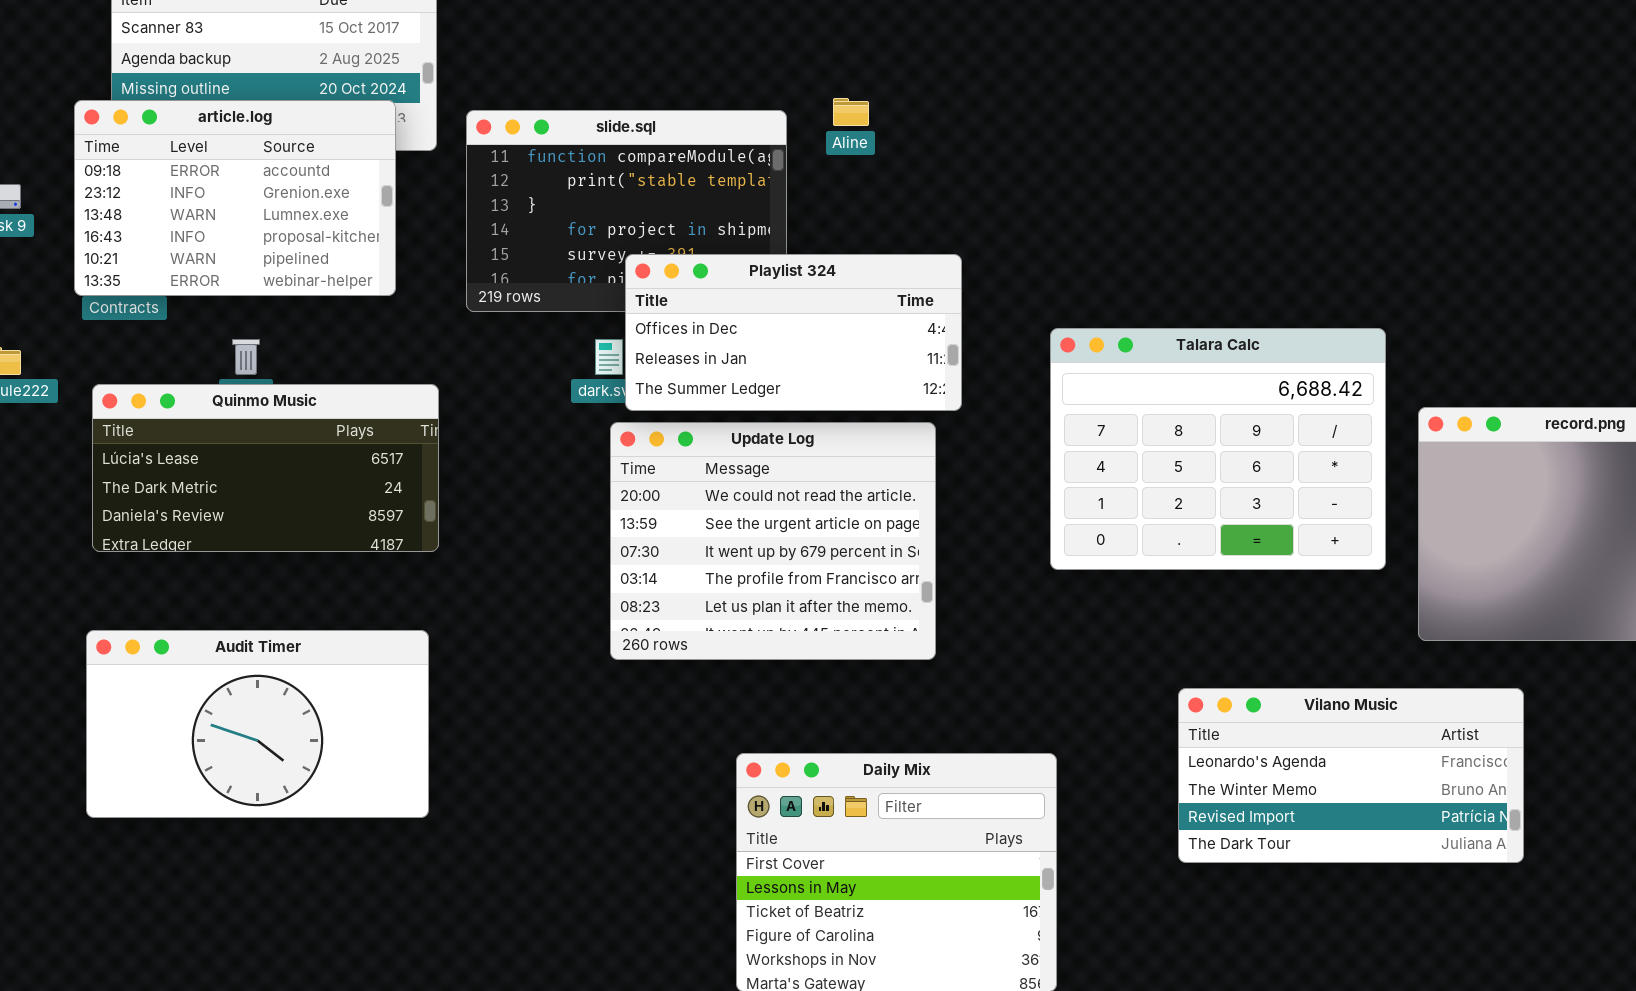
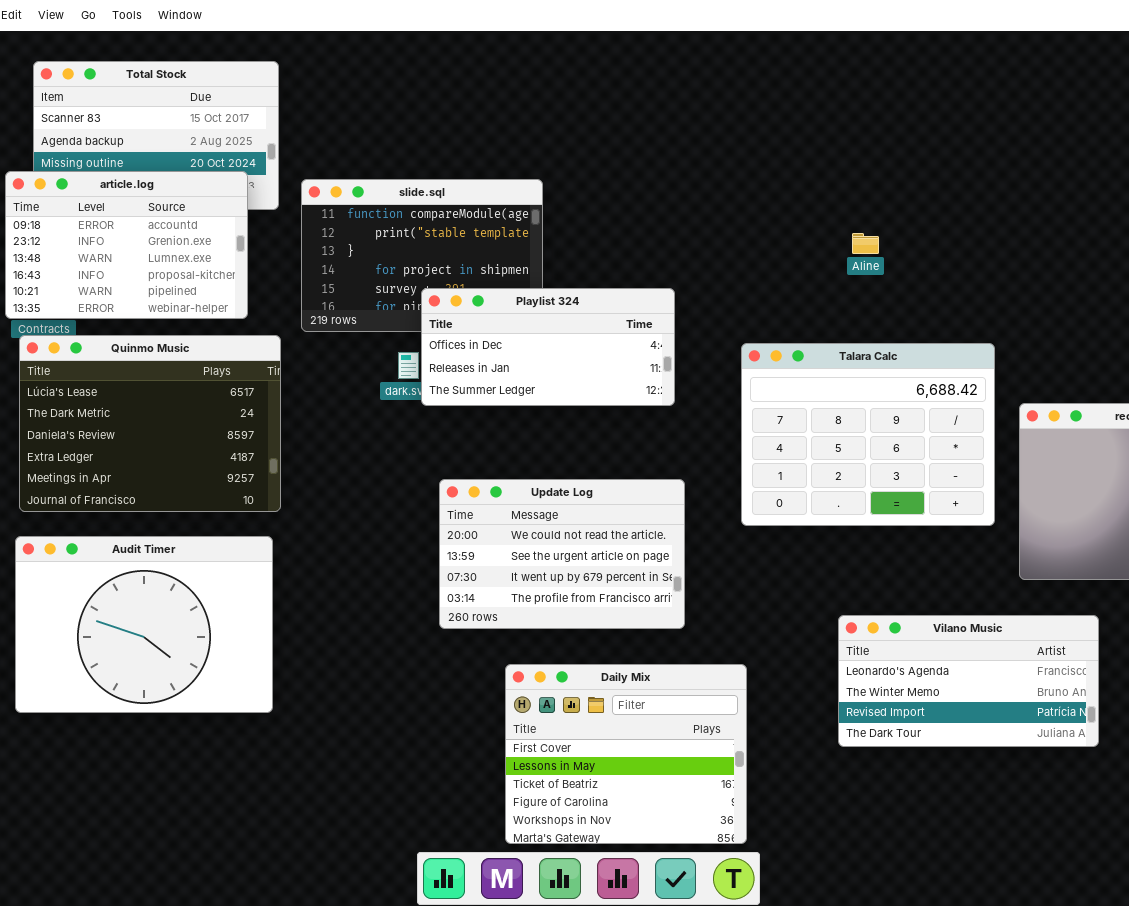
Aline: [833,98,869,126] -> [852,233,879,254], moved
Quinmo Music: [92,384,439,552] -> [19,335,281,512], resized
Update Log: [610,422,936,660] -> [439,479,685,629], moved, resized
Audit Timer: [86,630,429,818] -> [15,536,273,713], resized

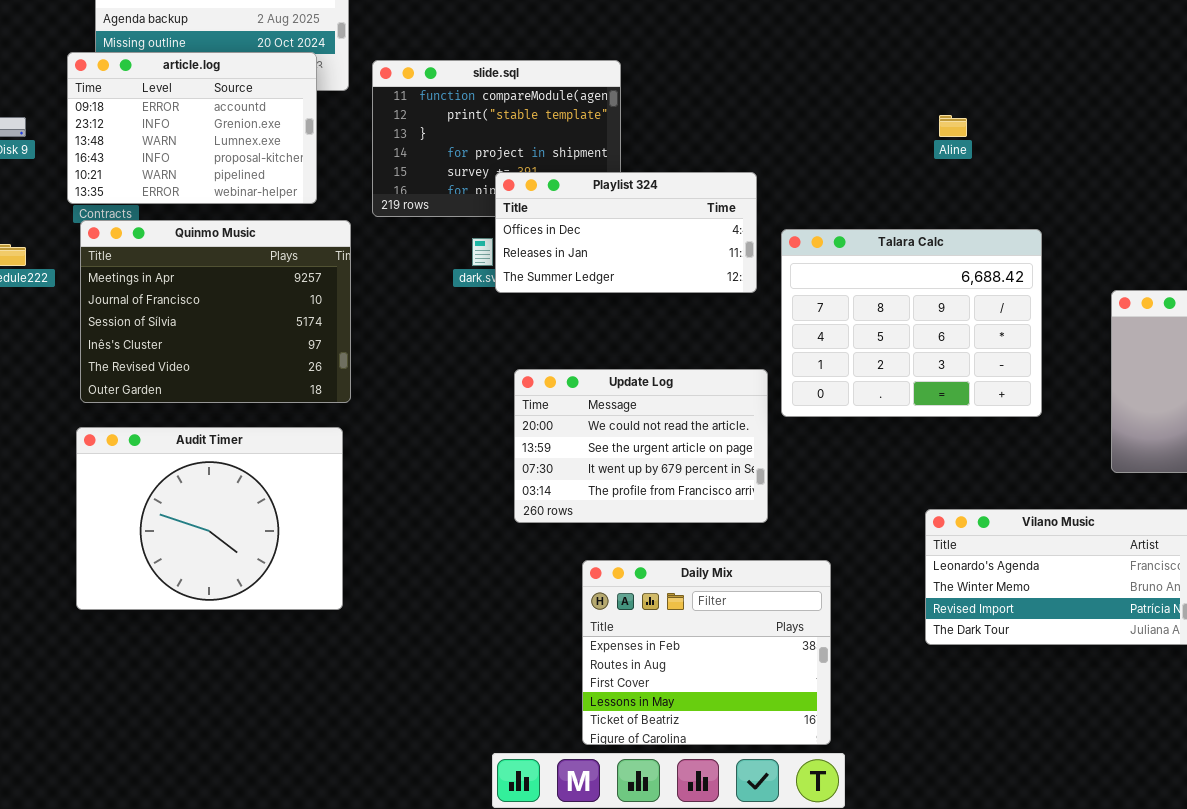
Quinmo Music: [19,335,281,512] -> [80,220,351,403], scrolled down 4 rows
Talara Calc: [741,343,995,526] -> [781,229,1042,417], moved
Daily Mix: [505,664,747,844] -> [582,560,831,745], scrolled up 2 rows

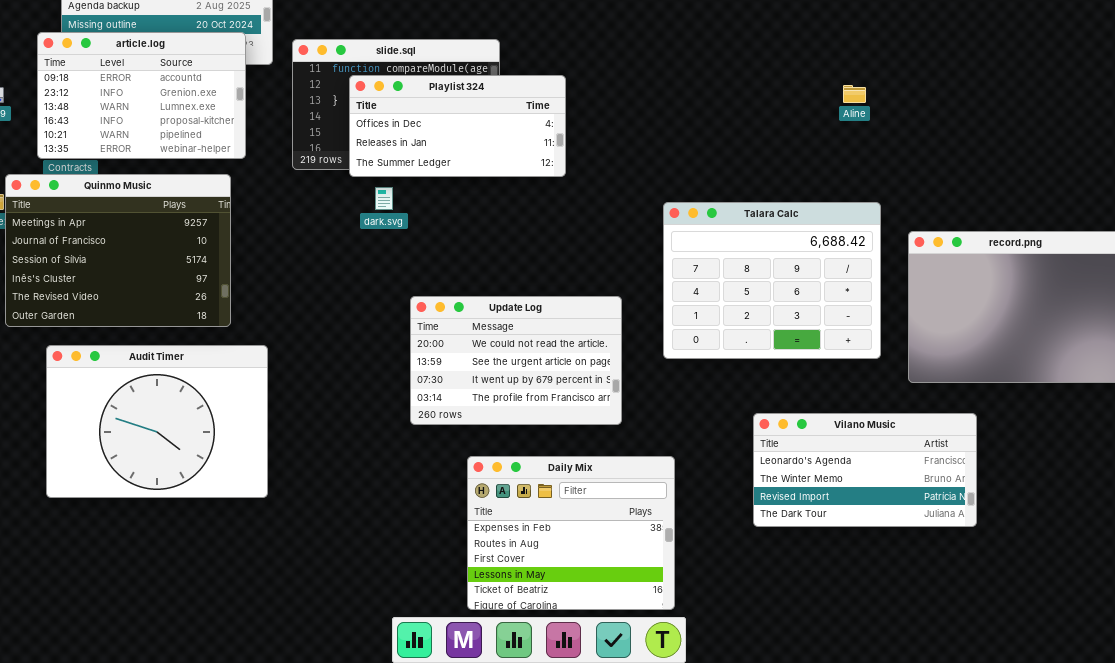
Aline: [939,115,967,137] -> [843,85,866,103], moved
Playlist 324: [495,172,757,293] -> [349,75,566,177], moved
Quinmo Music: [80,220,351,403] -> [5,174,231,327], moved
Talara Calc: [781,229,1042,417] -> [663,202,881,359], moved

